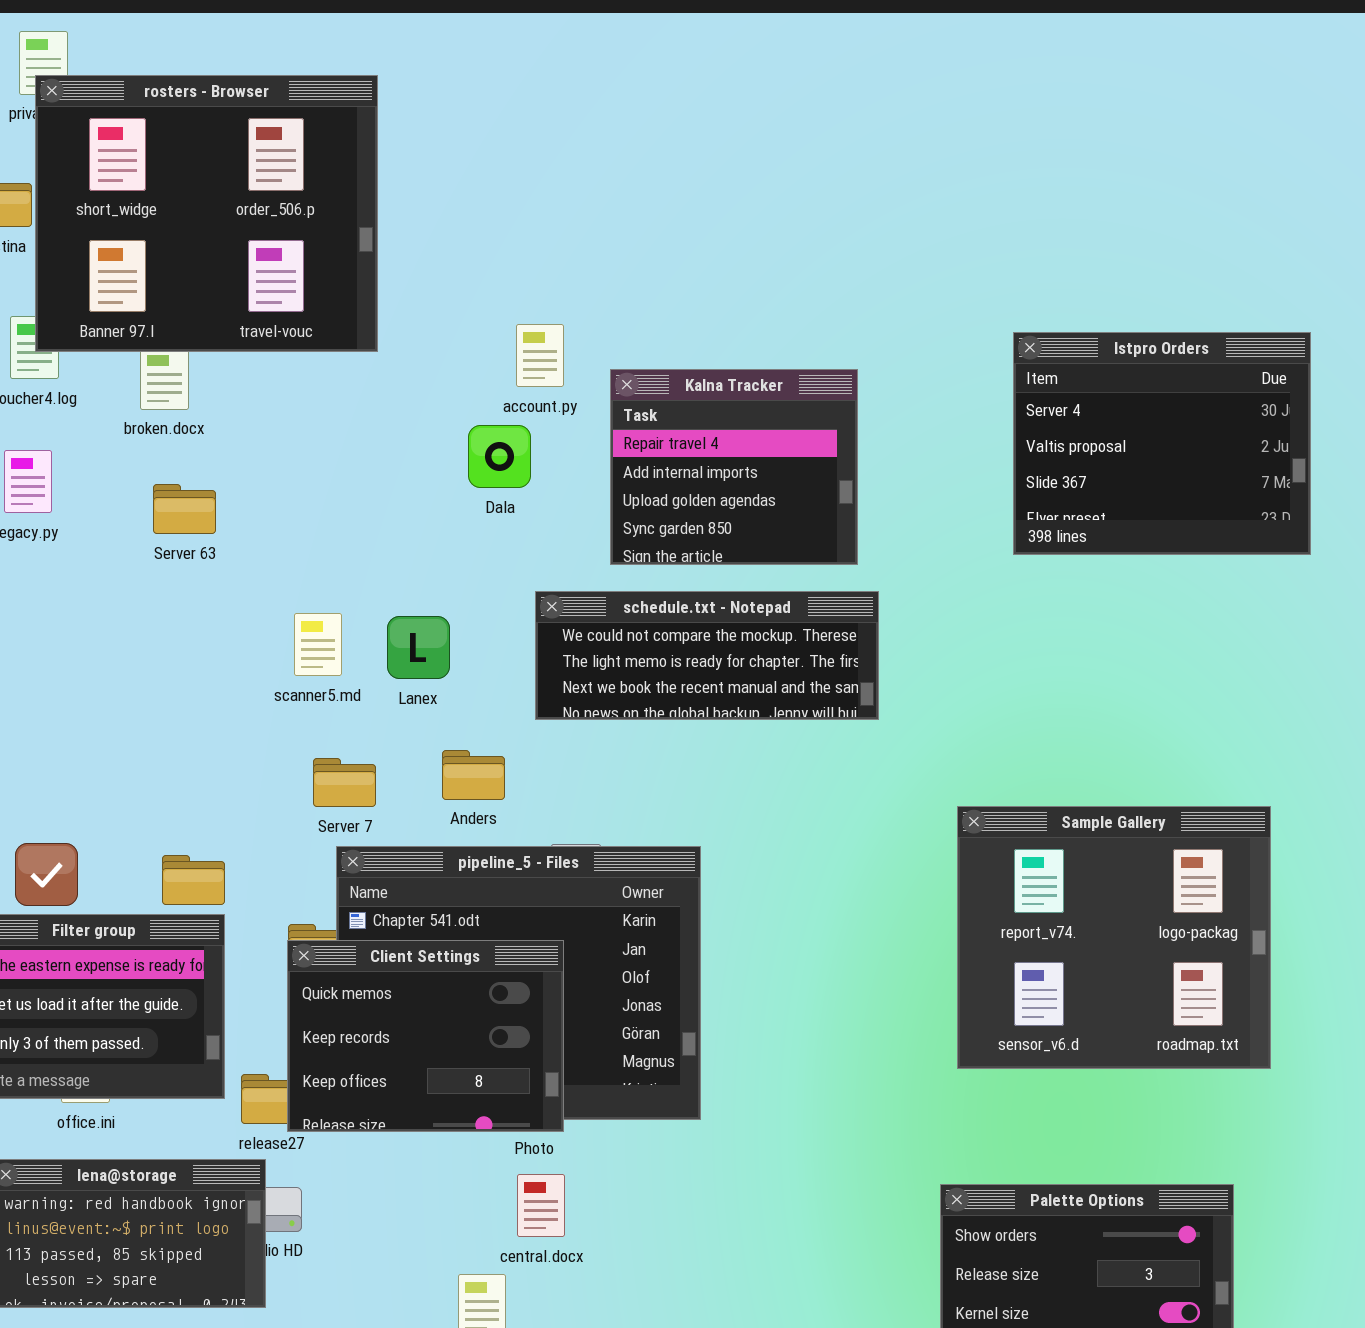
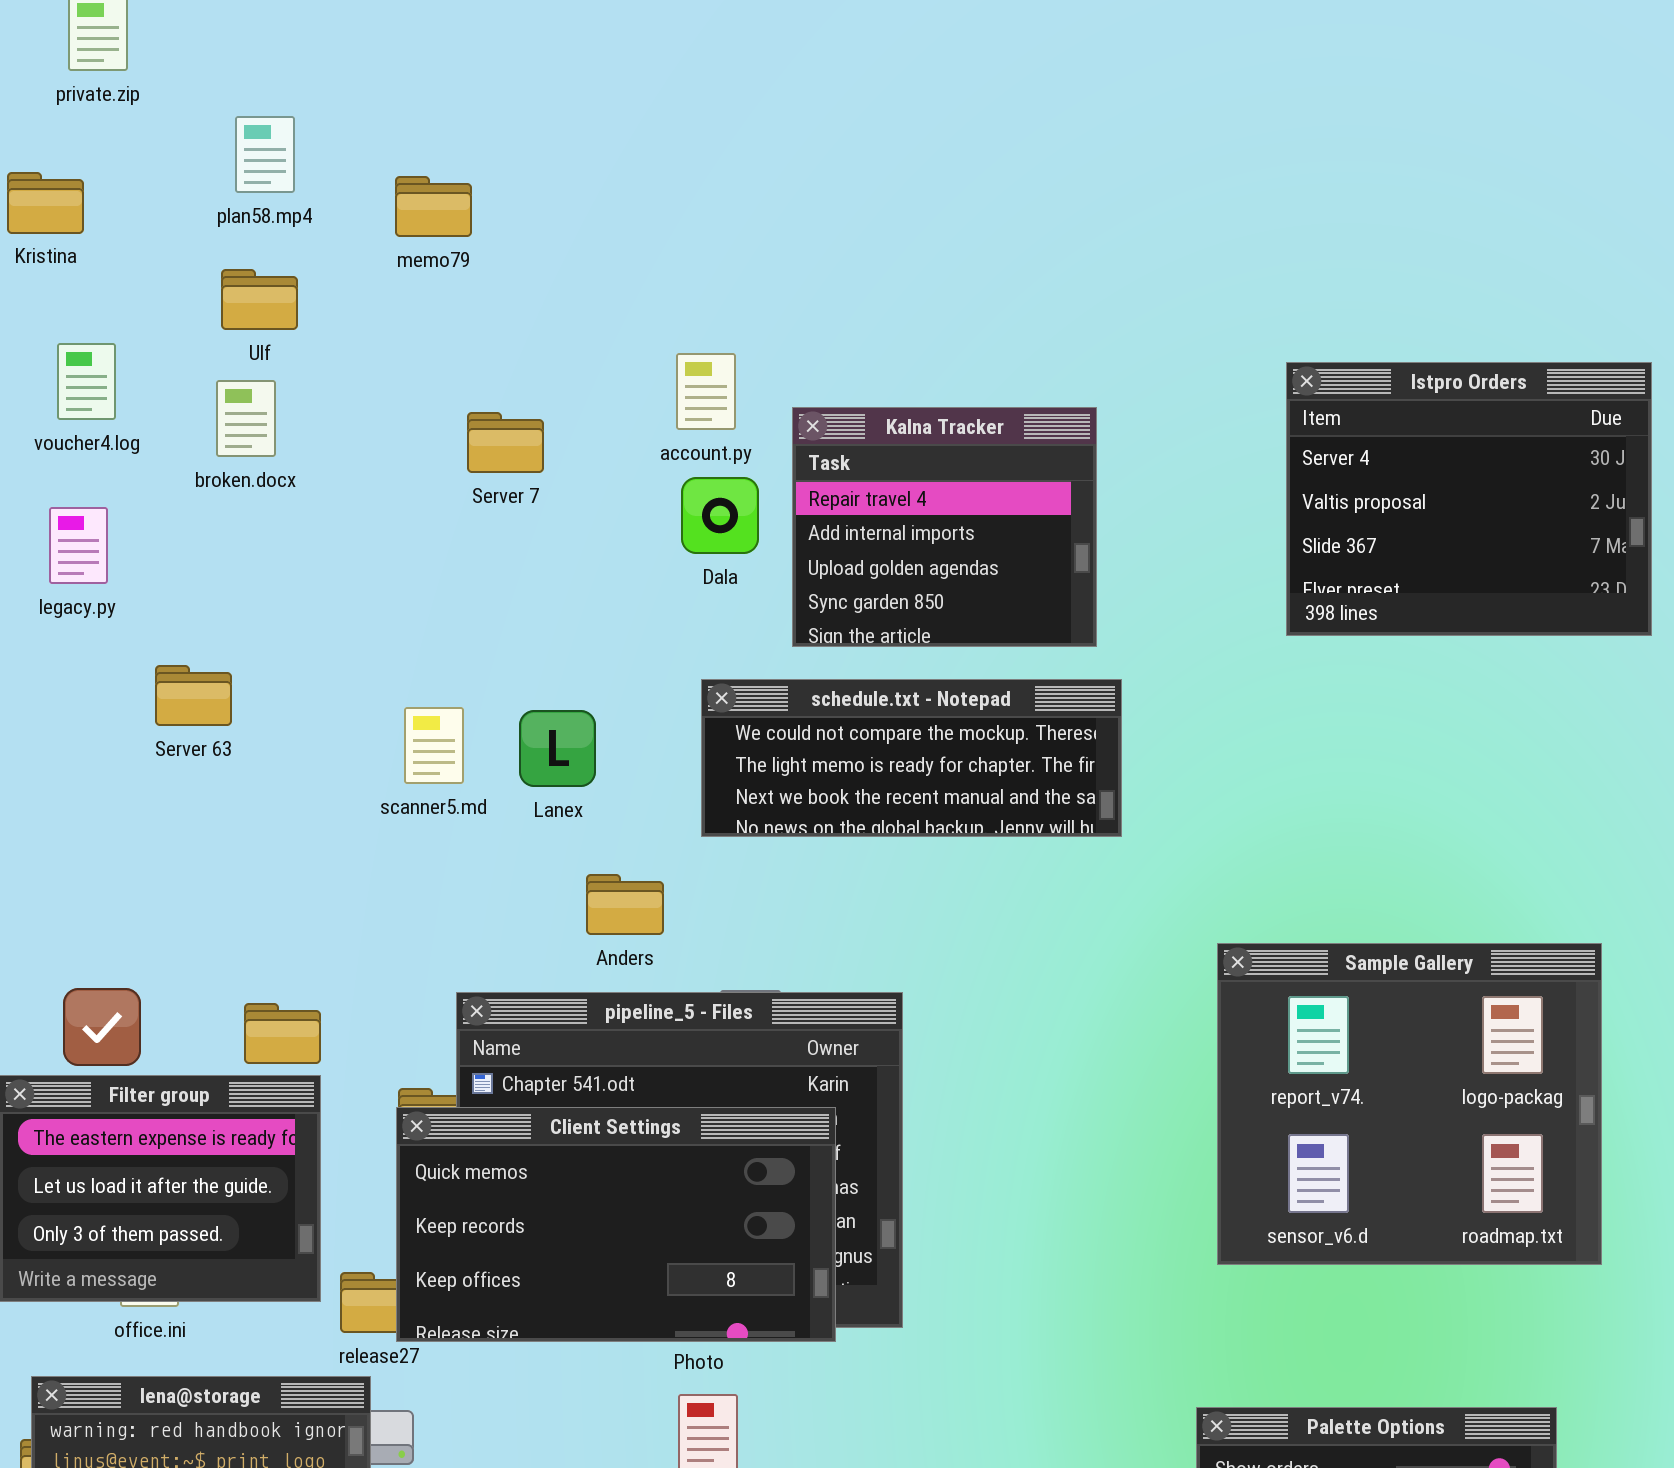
rosters - Browser: [35,75,378,352] -> none, closed
Dala: [468,425,531,488] -> [681,477,759,554], moved
Server 63: [153,484,216,534] -> [155,665,232,726], moved
Server 7: [313,758,376,807] -> [467,412,544,473], moved
Client Settings: [287,940,564,1132] -> [396,1107,836,1342], resized

